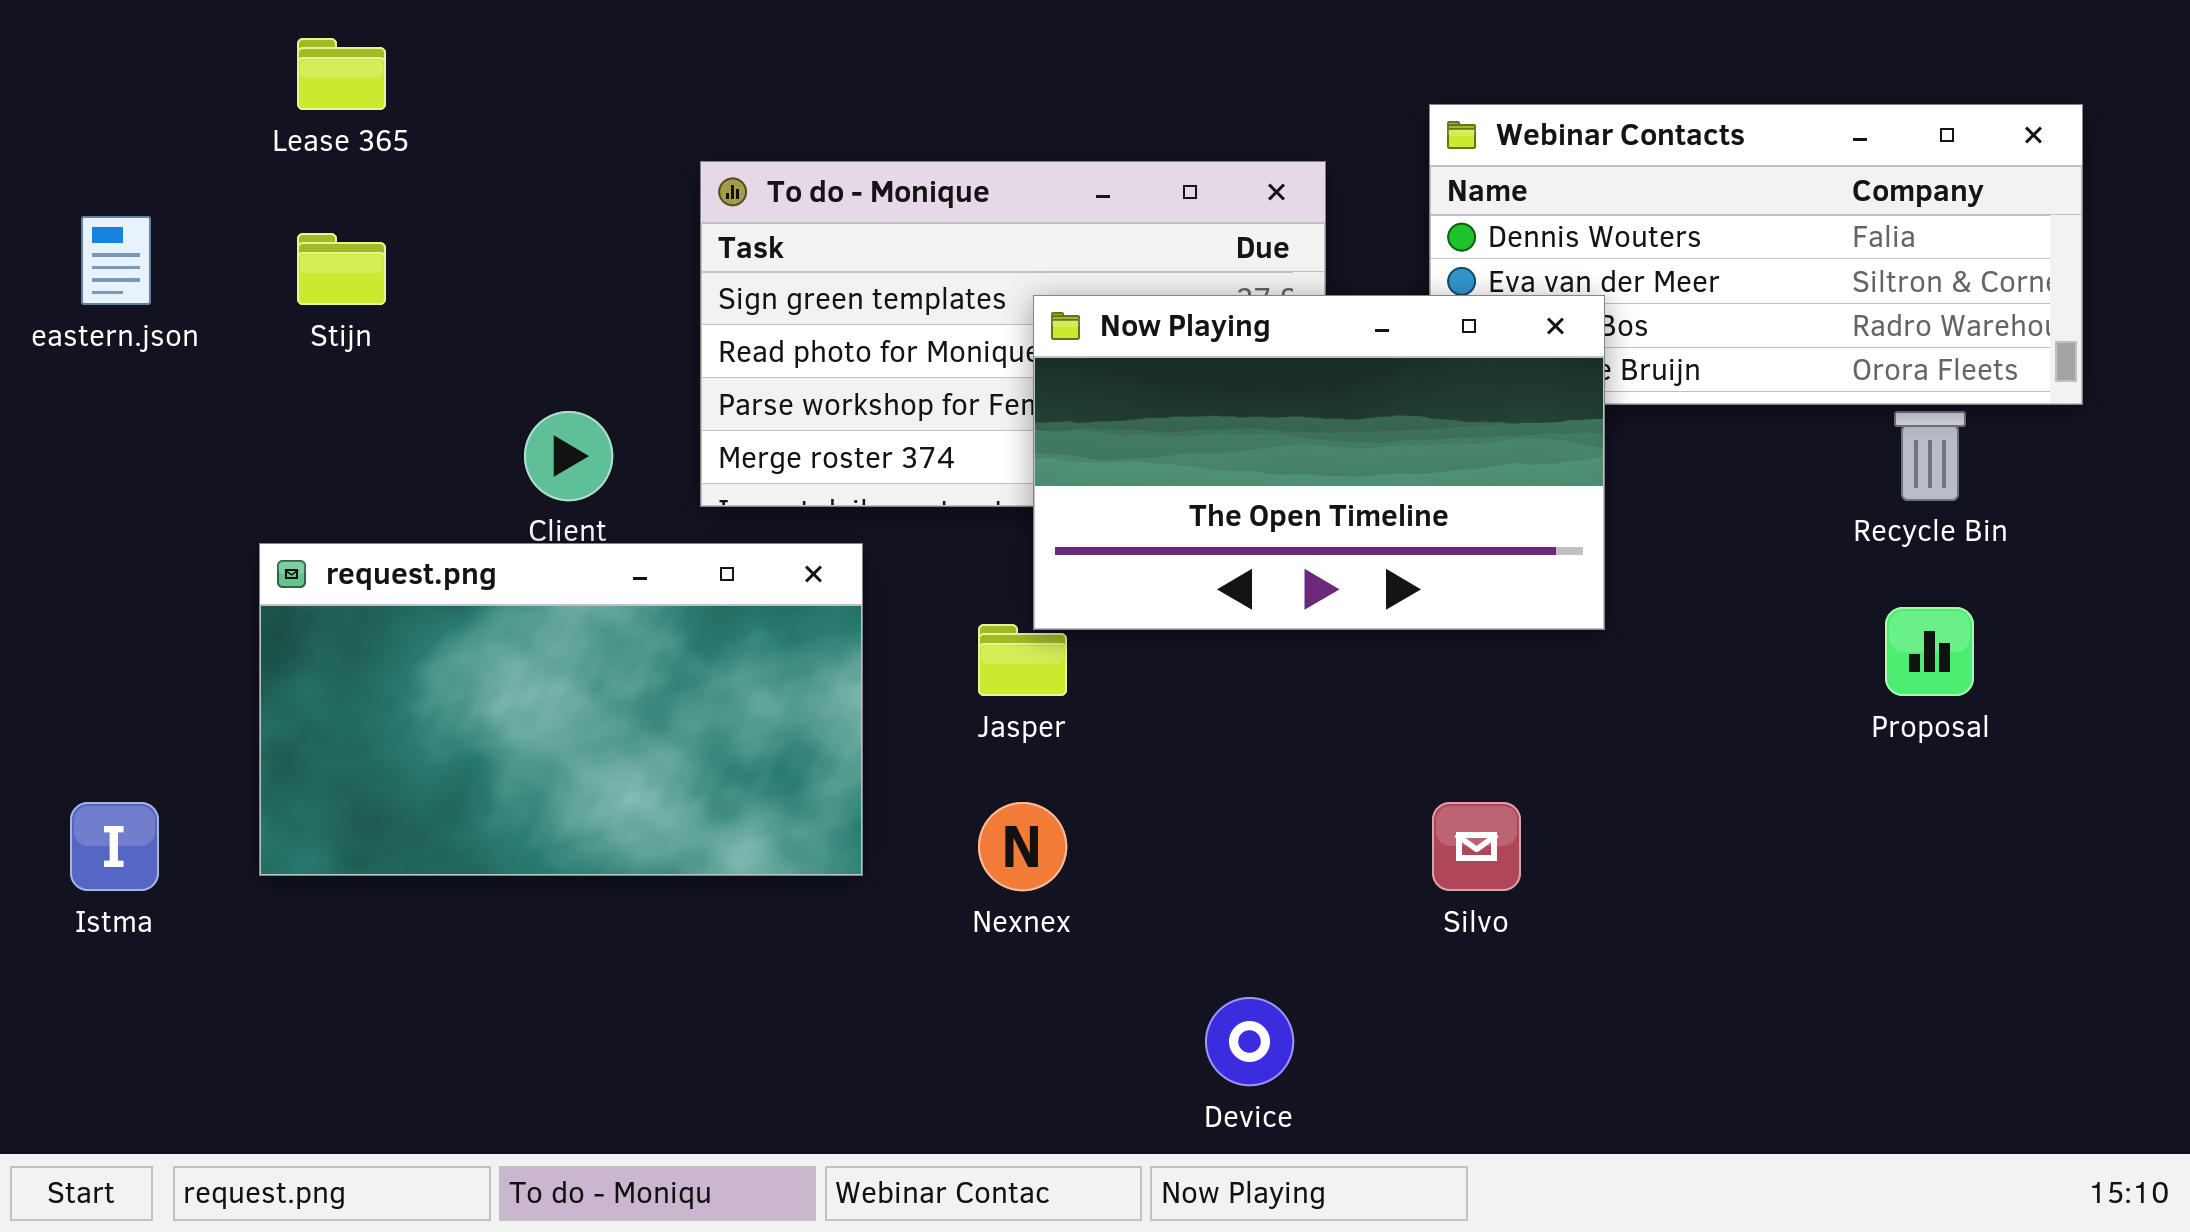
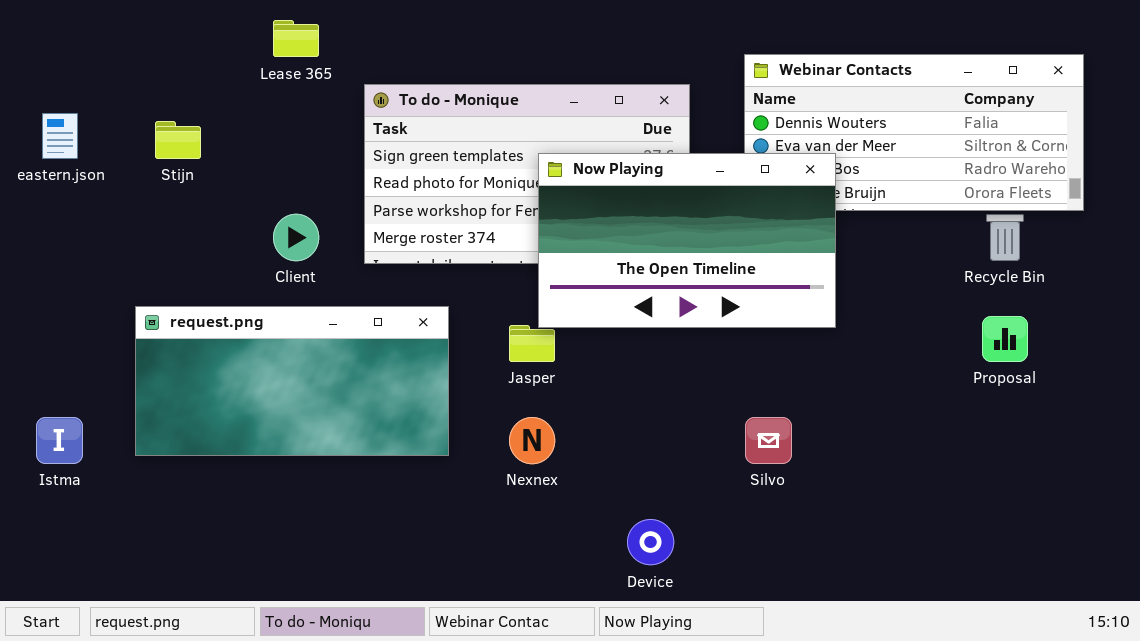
Lease 365: [297,38,386,110] -> [273,20,319,57], moved
request.png: [259,543,863,876] -> [135,306,449,456], resized

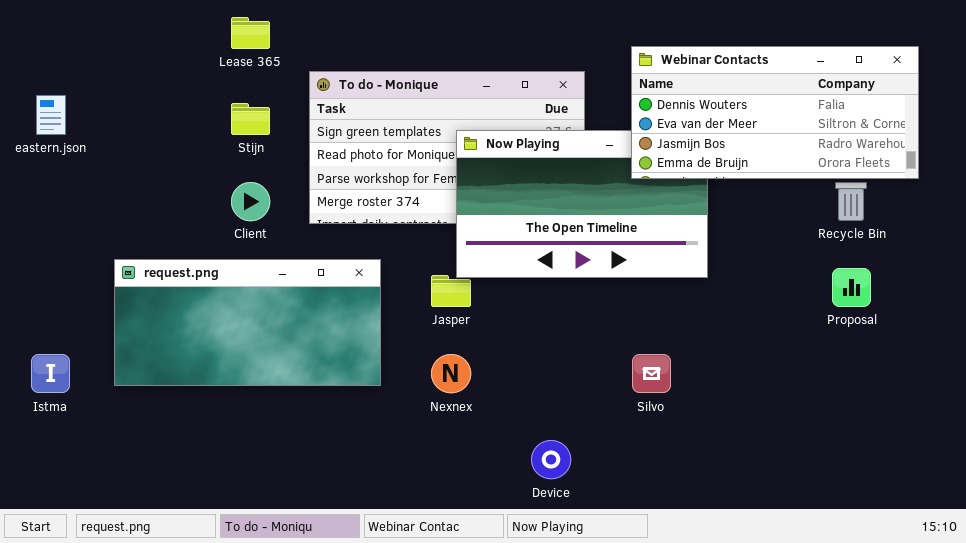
Webinar Contacts: [744,54,1084,211] -> [631,46,919,179], raised
Stijn: [155,121,201,159] -> [231,103,270,135], moved

